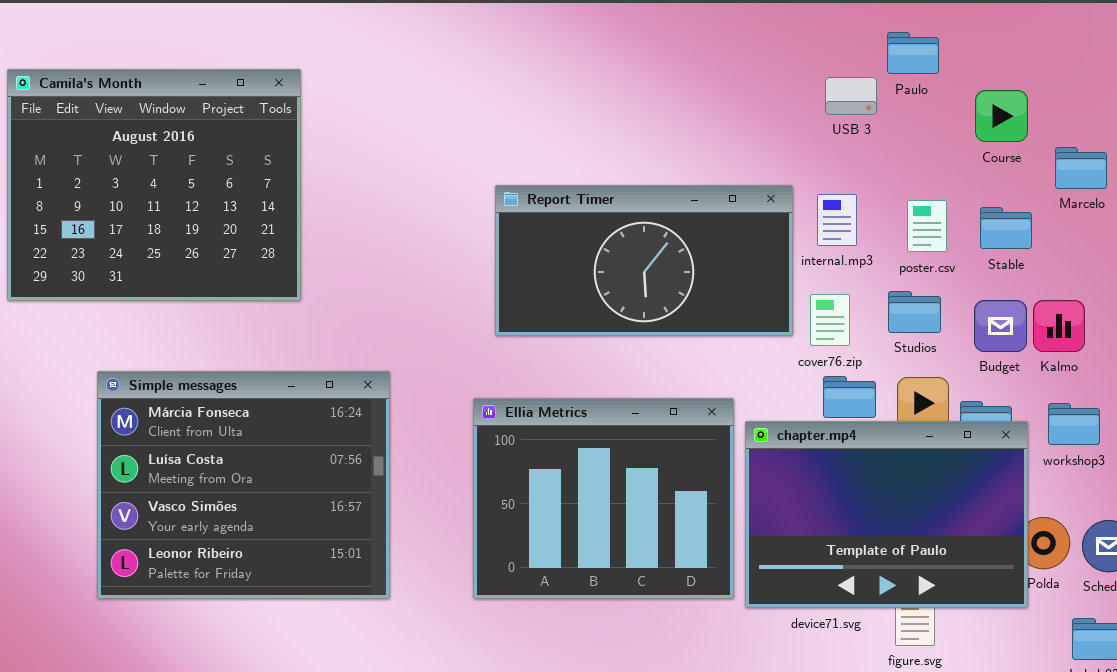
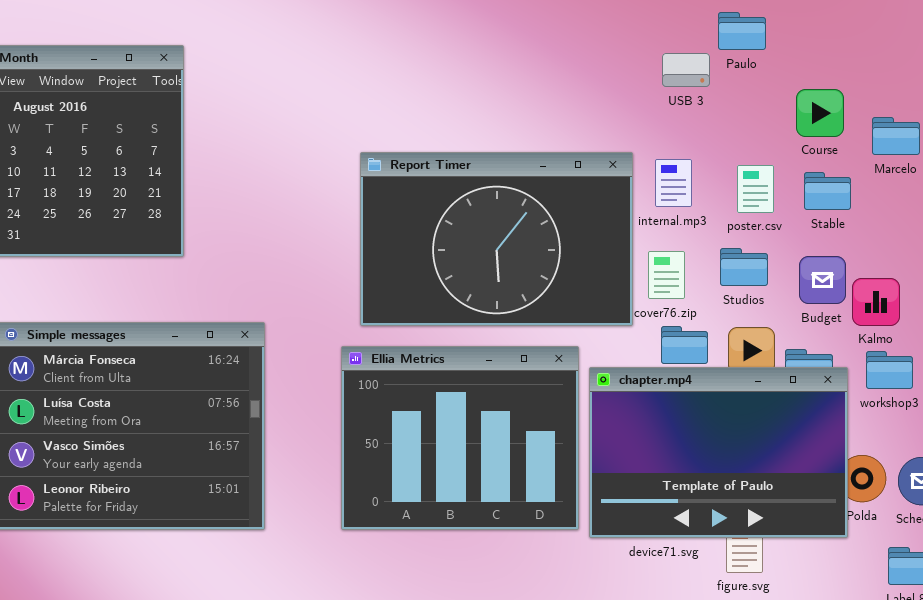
Course: [975,90,1028,142] -> [796,89,844,137], moved
Report Timer: [495,185,793,336] -> [360,152,633,326], resized
Kalmo: [1033,300,1085,352] -> [852,278,900,326], moved

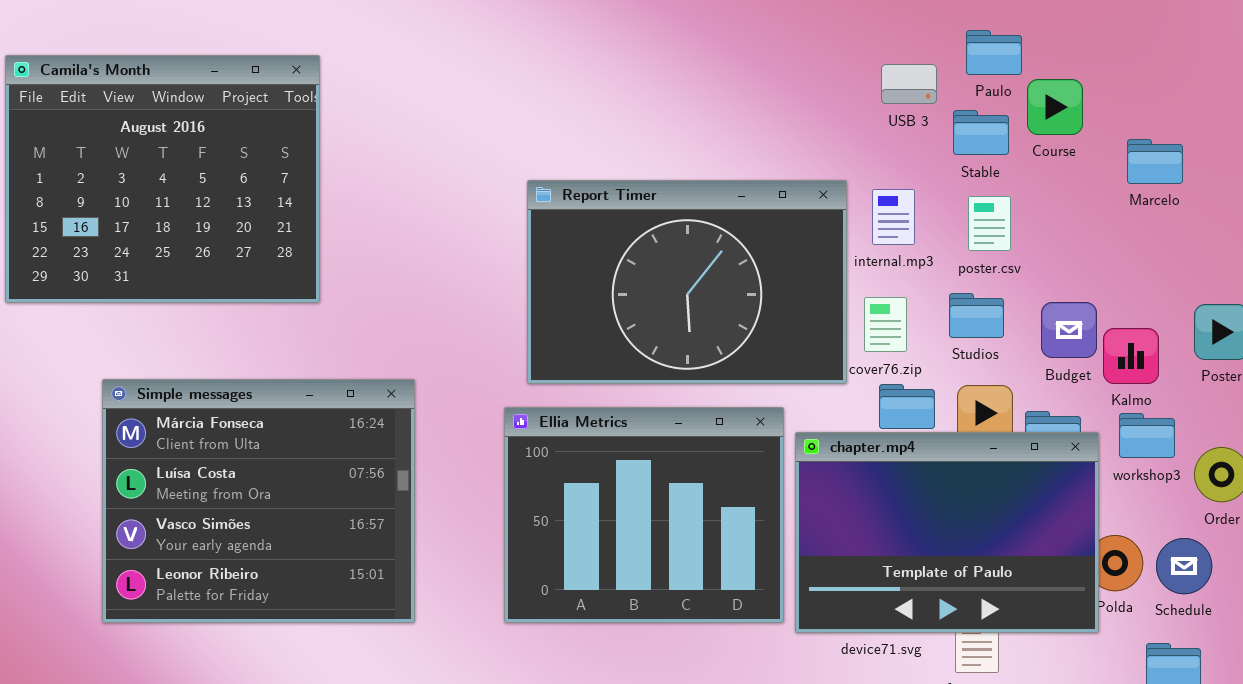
Paulo: [718,12,766,50] -> [966,30,1022,75], moved
Course: [796,89,844,137] -> [1027,79,1083,135], moved
Stable: [804,172,851,210] -> [953,110,1009,155], moved

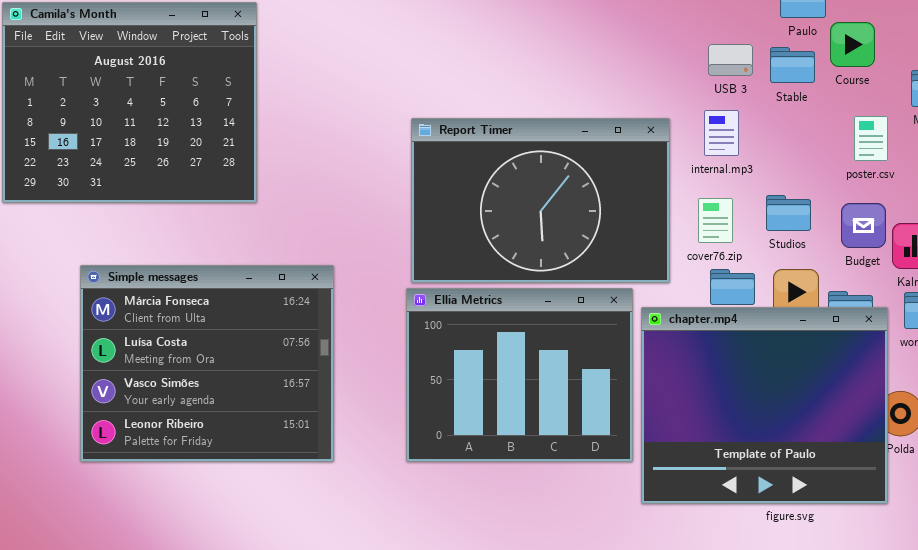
USB 3: [881,64,937,104] -> [708,44,753,76], moved
Report Timer: [527,180,847,384] -> [411,118,670,283], moved
poster.csv: [968,196,1011,251] -> [854,116,888,161], moved
chapter.mp4: [795,432,1099,633] -> [641,307,888,504], resized

